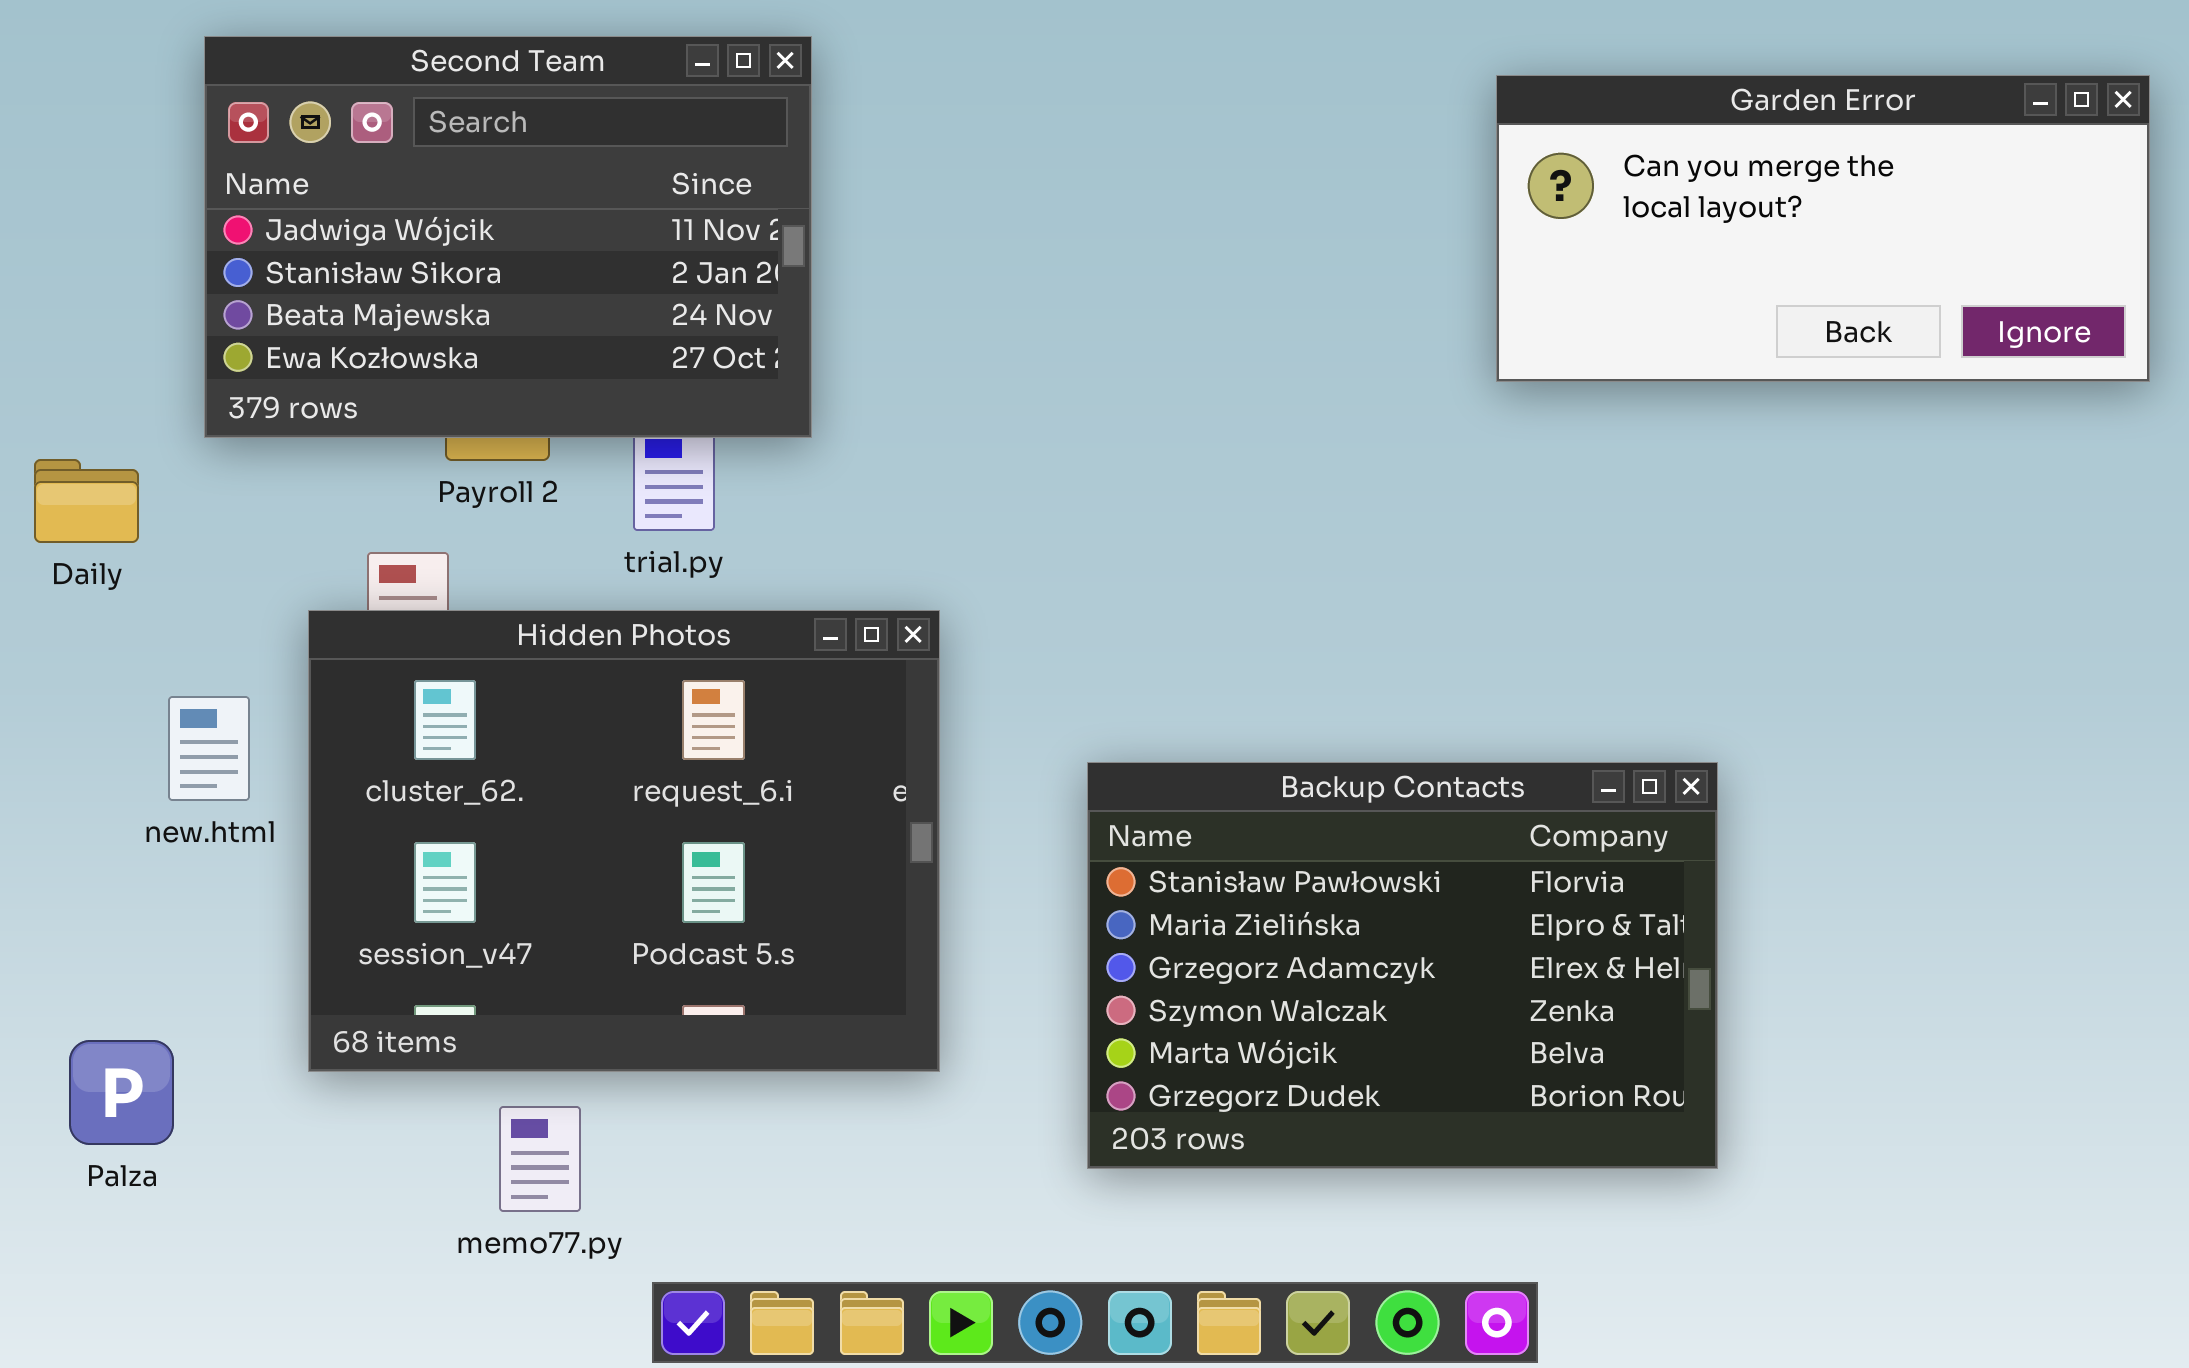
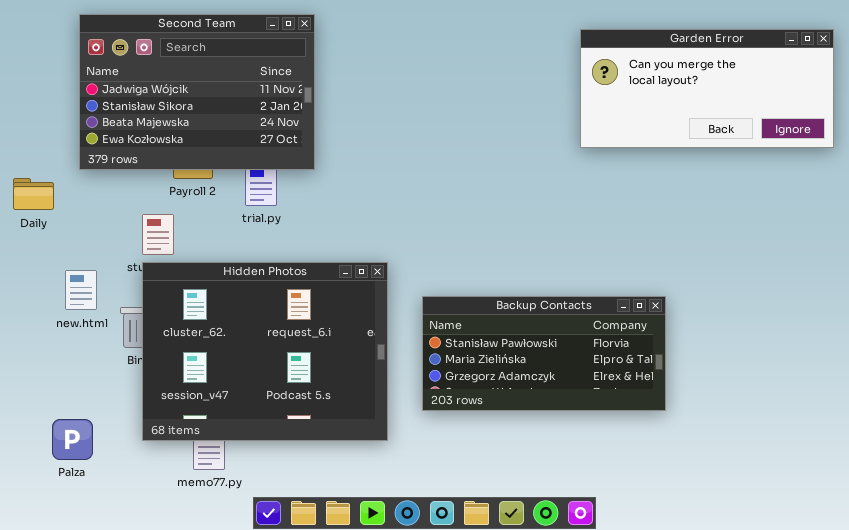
Hidden Photos: [308,610,940,1072] -> [142,262,388,441], moved
Backup Contacts: [1087,762,1718,1169] -> [422,296,666,411], resized
Palza: [69,1040,174,1145] -> [52,419,93,460], moved

